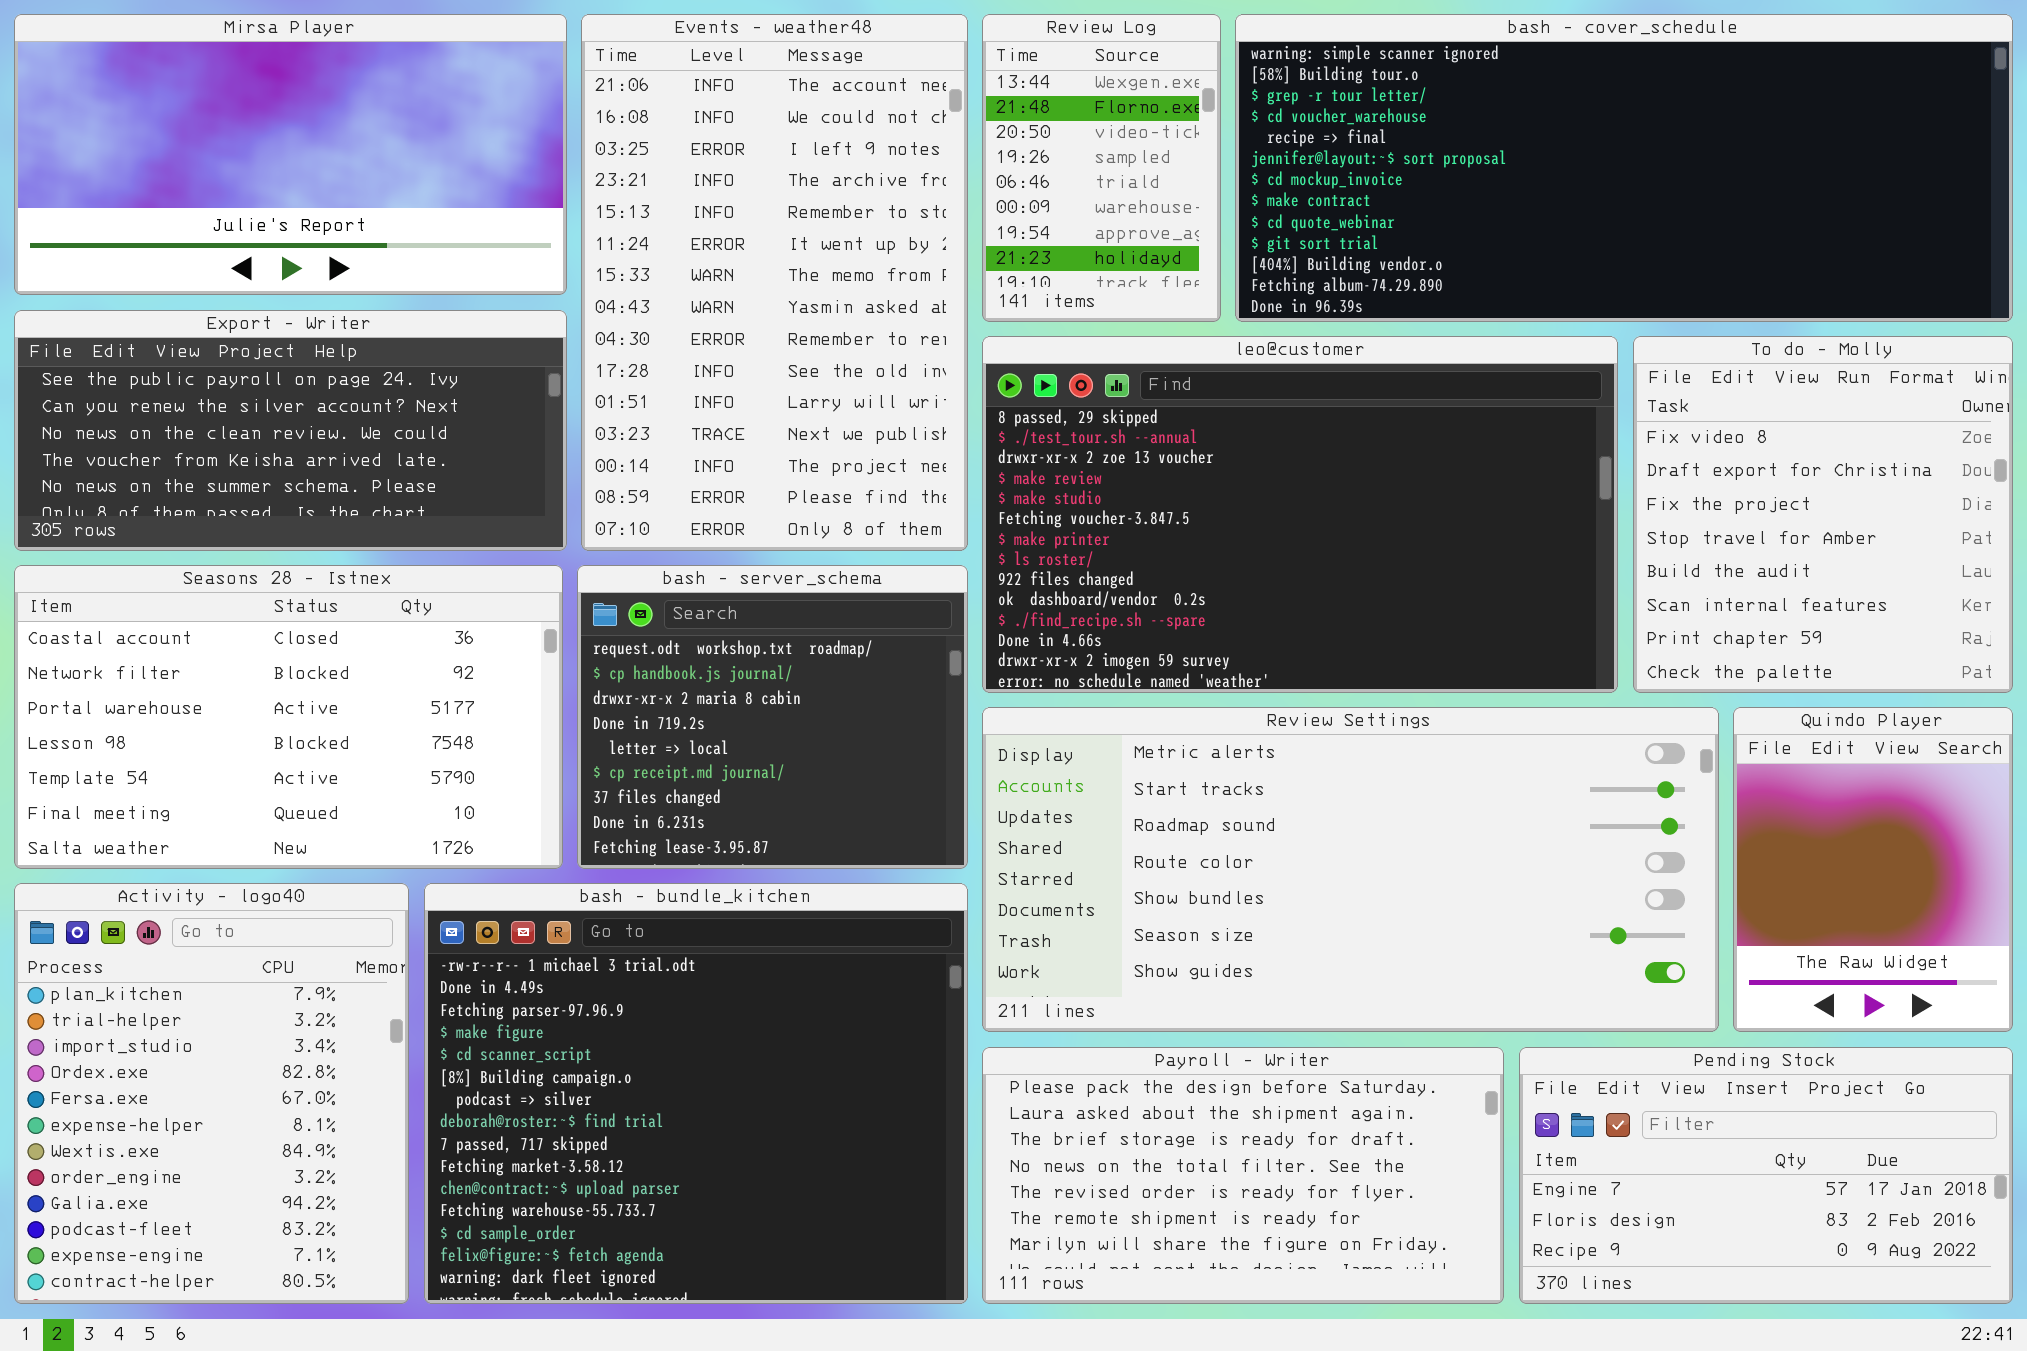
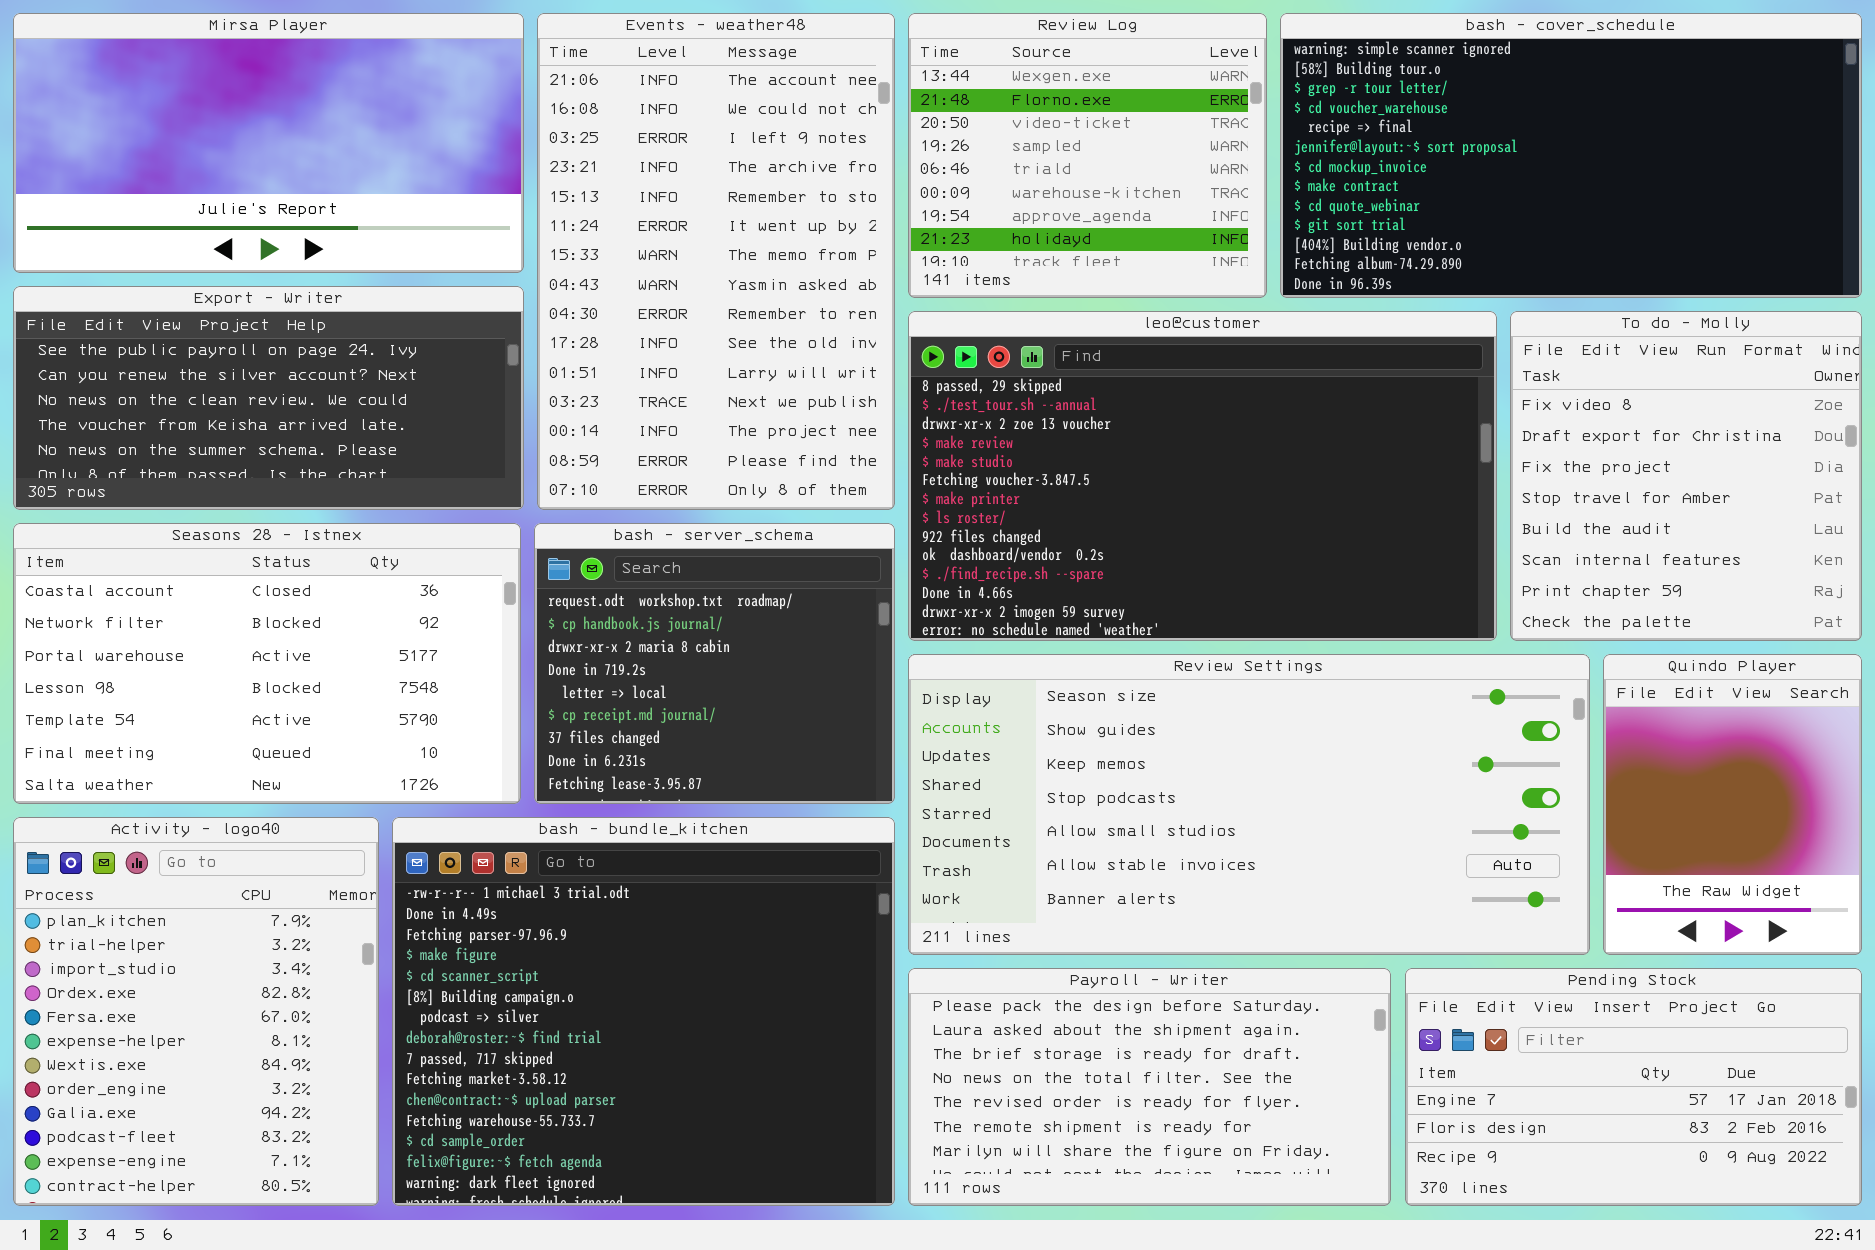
Review Log: [982,14,1221,322] -> [908,13,1267,298], resized
bash - cover_schedule: [1235,14,2013,322] -> [1280,13,1862,298], resized
Review Settings: [982,707,1719,1032] -> [908,654,1590,955], scrolled down 5 rows

